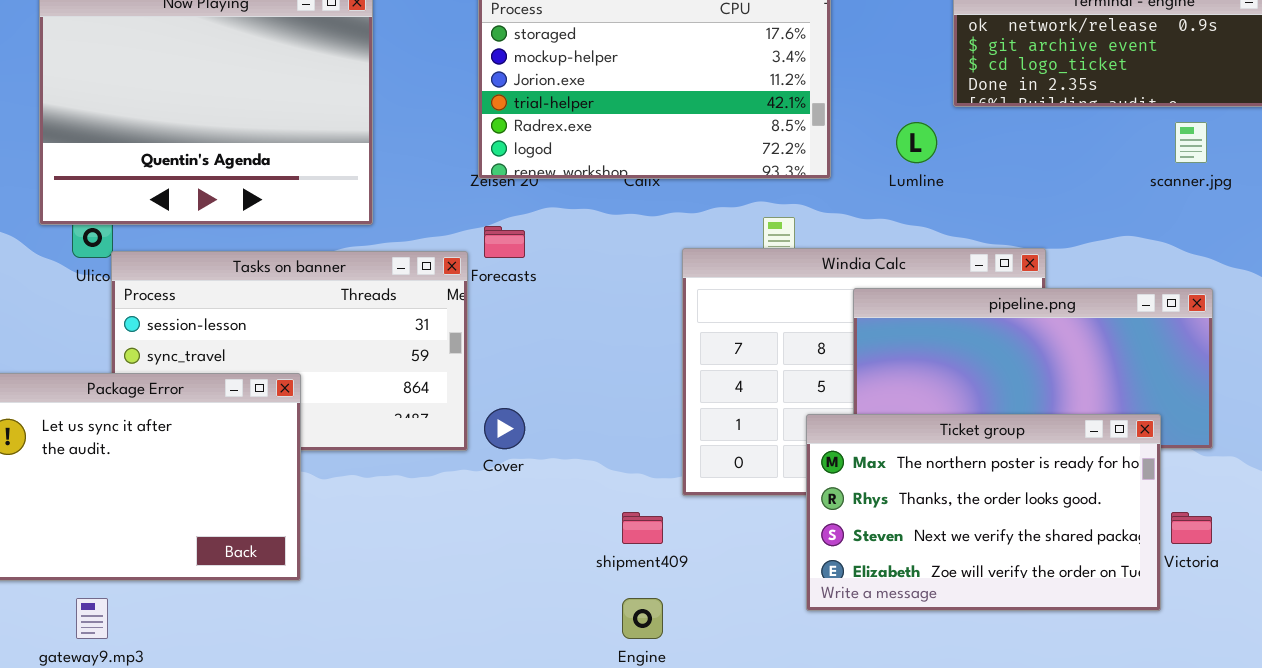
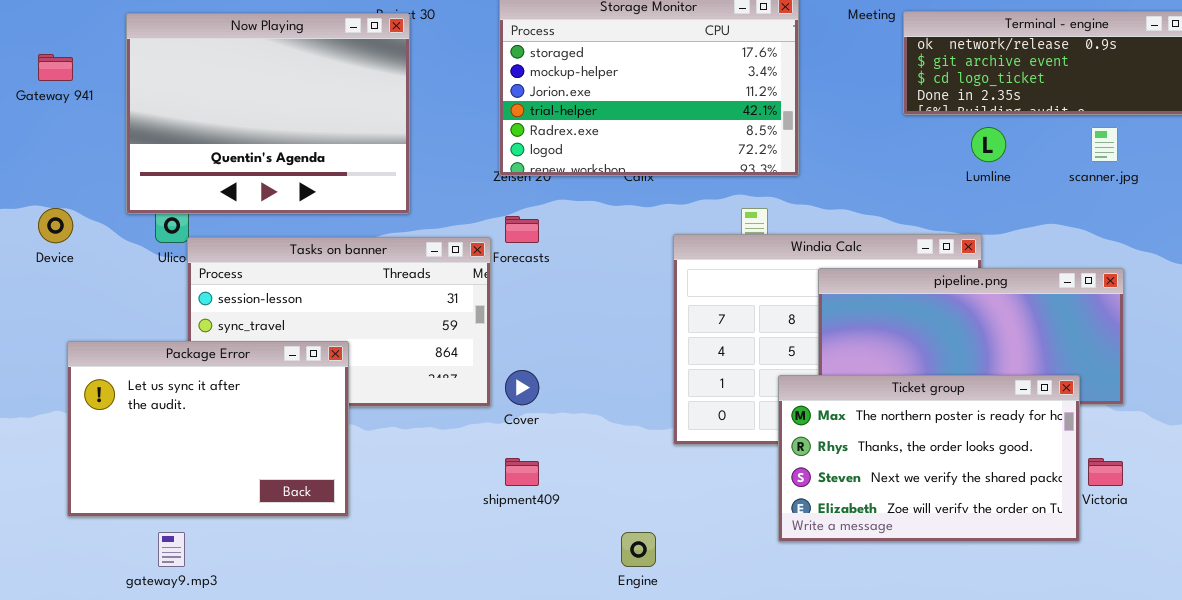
Lumline: [896,122,937,163] -> [971,127,1006,162], moved
shipment409: [622,512,663,544] -> [505,458,539,486], moved

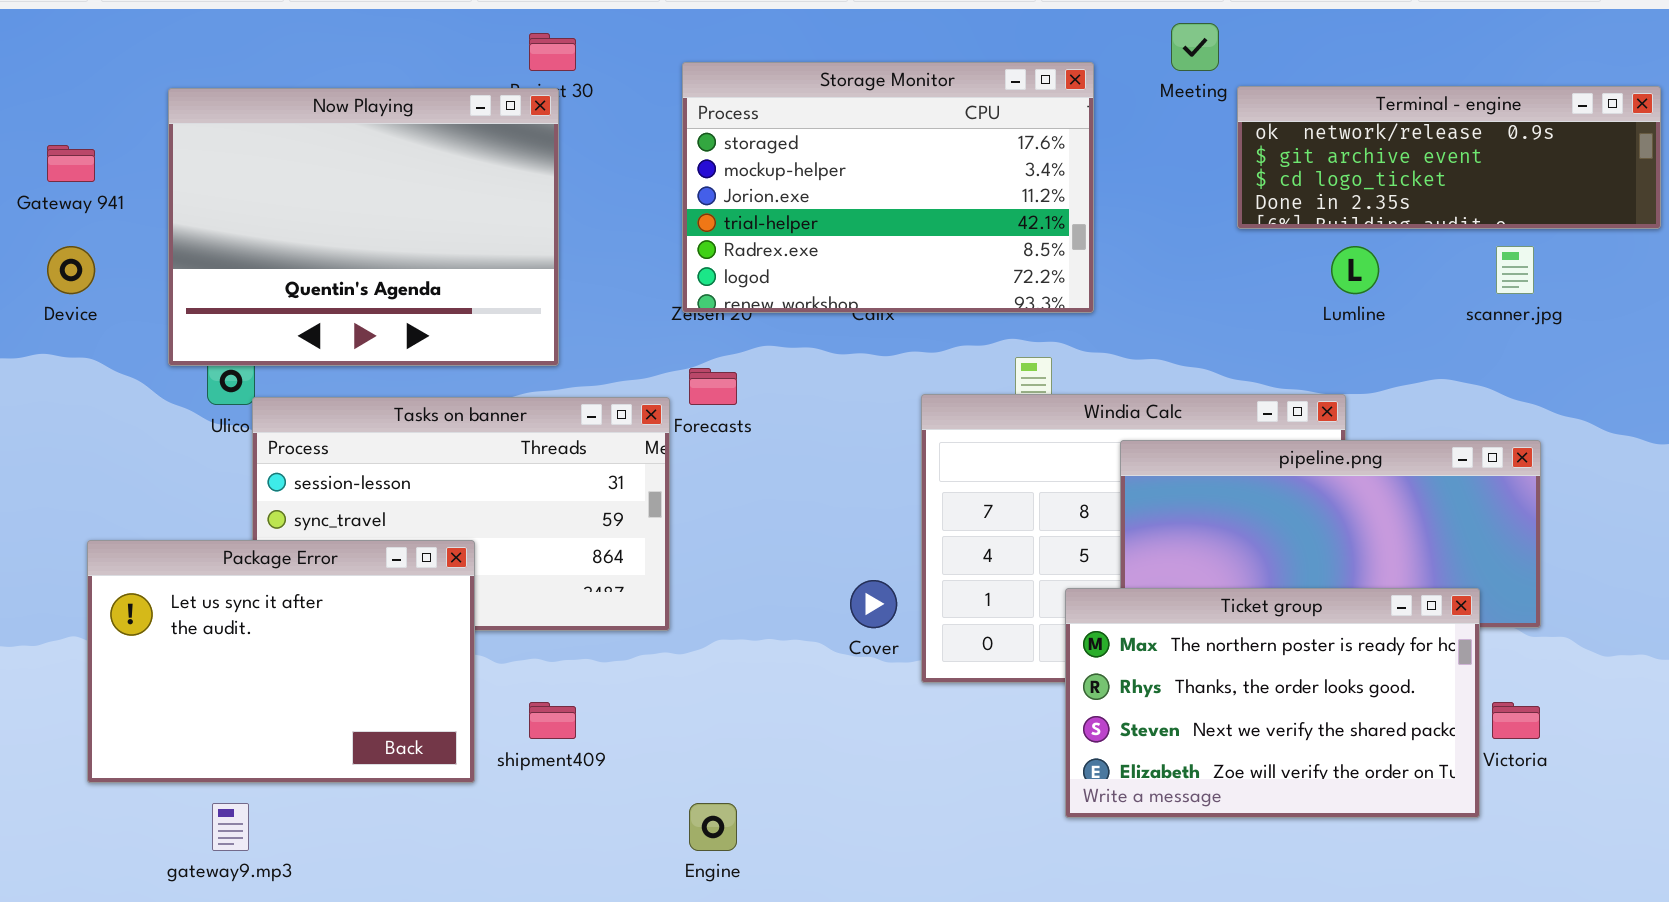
Device: [38,208,73,243] -> [47,246,95,294], moved
Cover: [505,370,539,405] -> [850,580,897,628], moved
shipment409: [505,458,539,486] -> [529,702,576,739], moved
Engine: [621,532,656,567] -> [689,803,737,851], moved

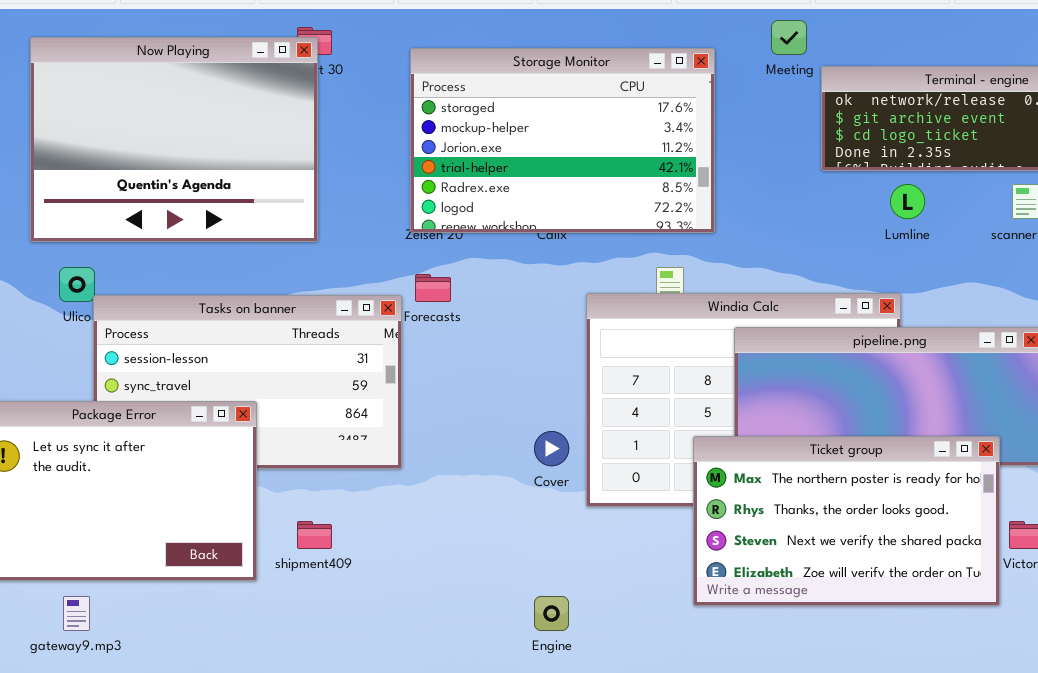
Now Playing: [168,88,559,366] -> [30,37,318,242], moved
Engine: [689,803,737,851] -> [534,596,569,631], moved

